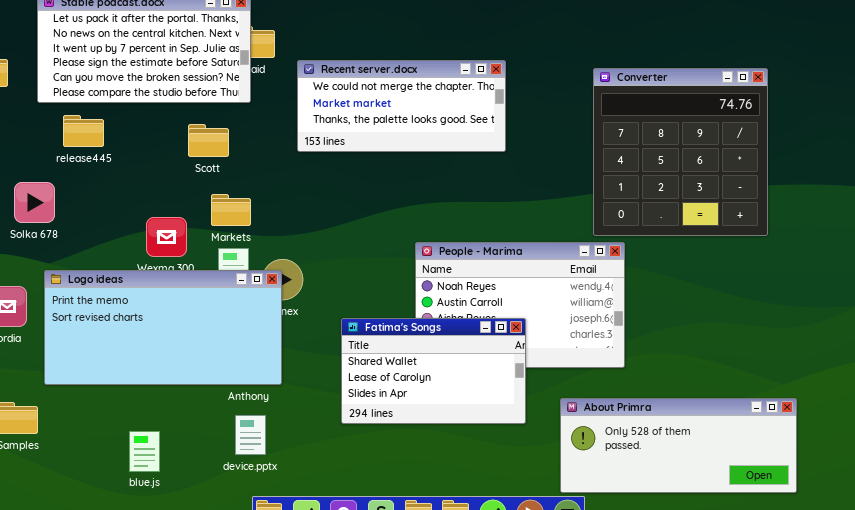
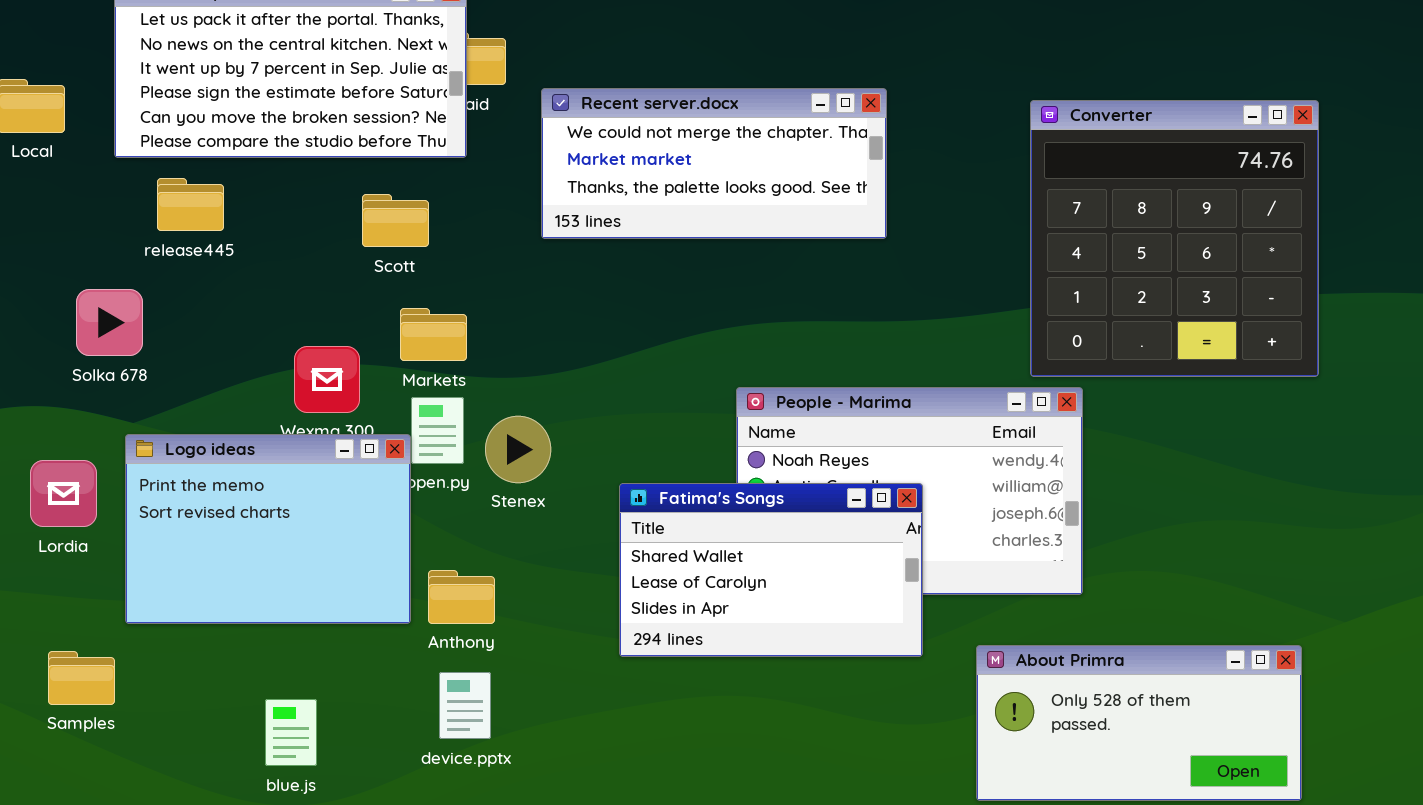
Logo ideas: [44,270,282,385] -> [125,434,411,624], resized
Fatima's Songs: [341,318,526,424] -> [619,483,923,657], moved
About Primra: [560,398,797,493] -> [976,645,1302,801], resized

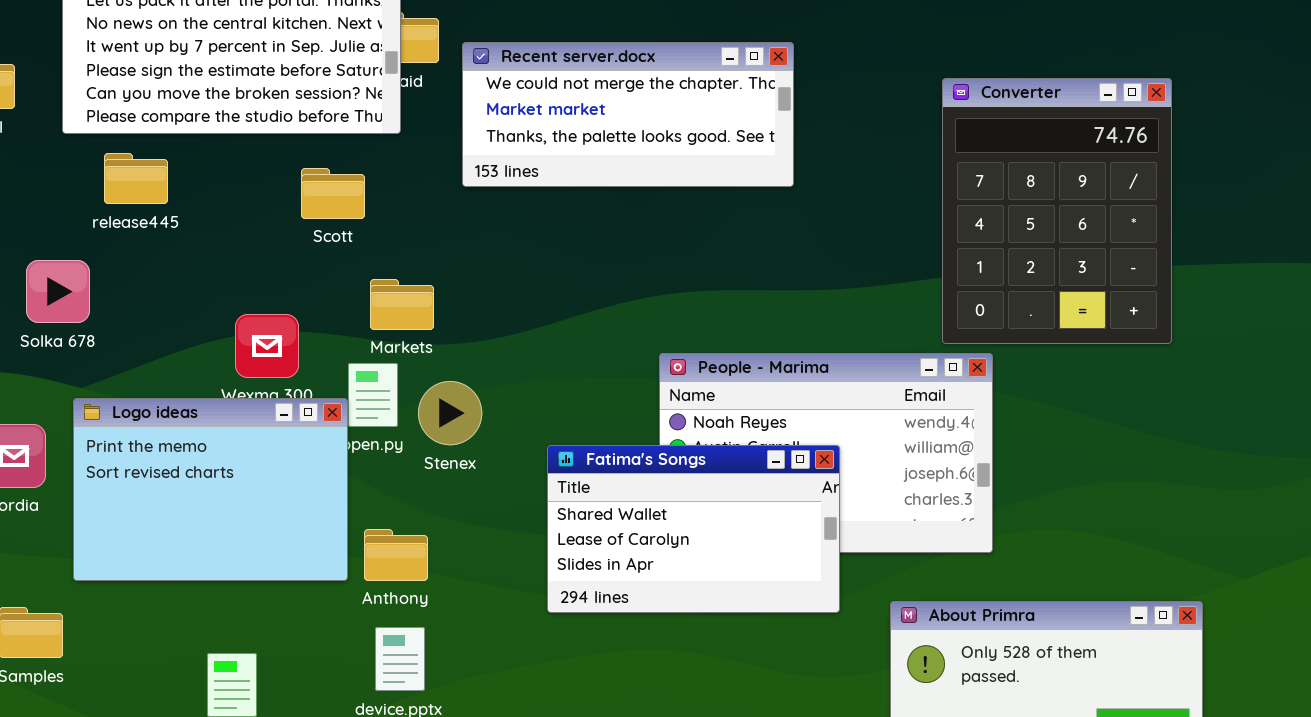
Recent server.docx: [541,88,887,239] -> [462,42,794,187], moved
Converter: [1030,100,1319,377] -> [942,78,1172,344], resized
Markets: [400,308,467,361] -> [370,279,434,330], moved

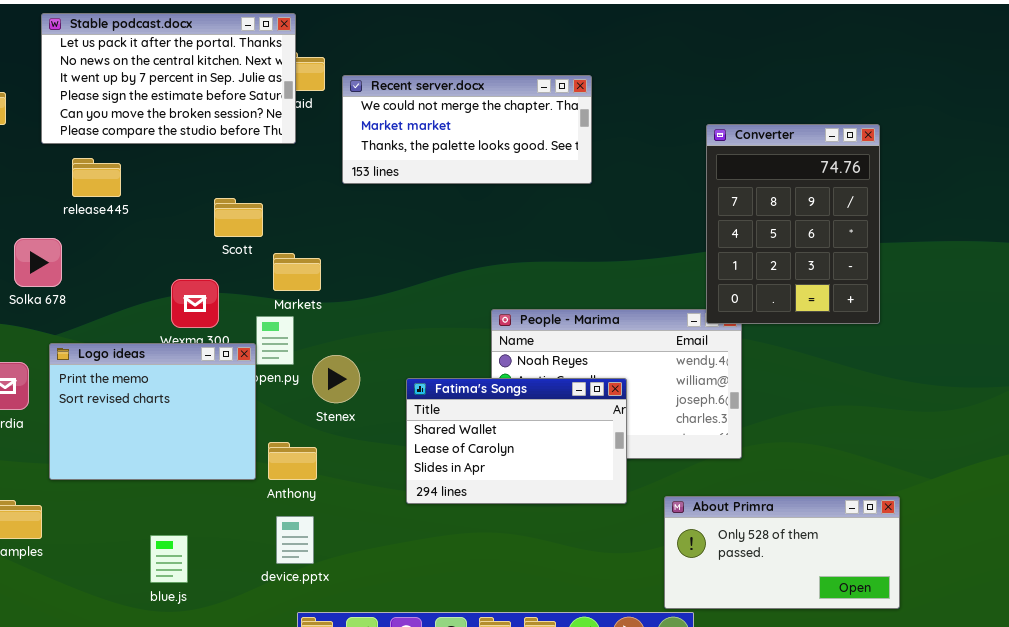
Converter: [942,78,1172,344] -> [706,124,880,324], moved
Scott: [301,168,365,219] -> [214,198,263,237], moved
Stenex: [418,381,482,445] -> [312,355,360,403], moved

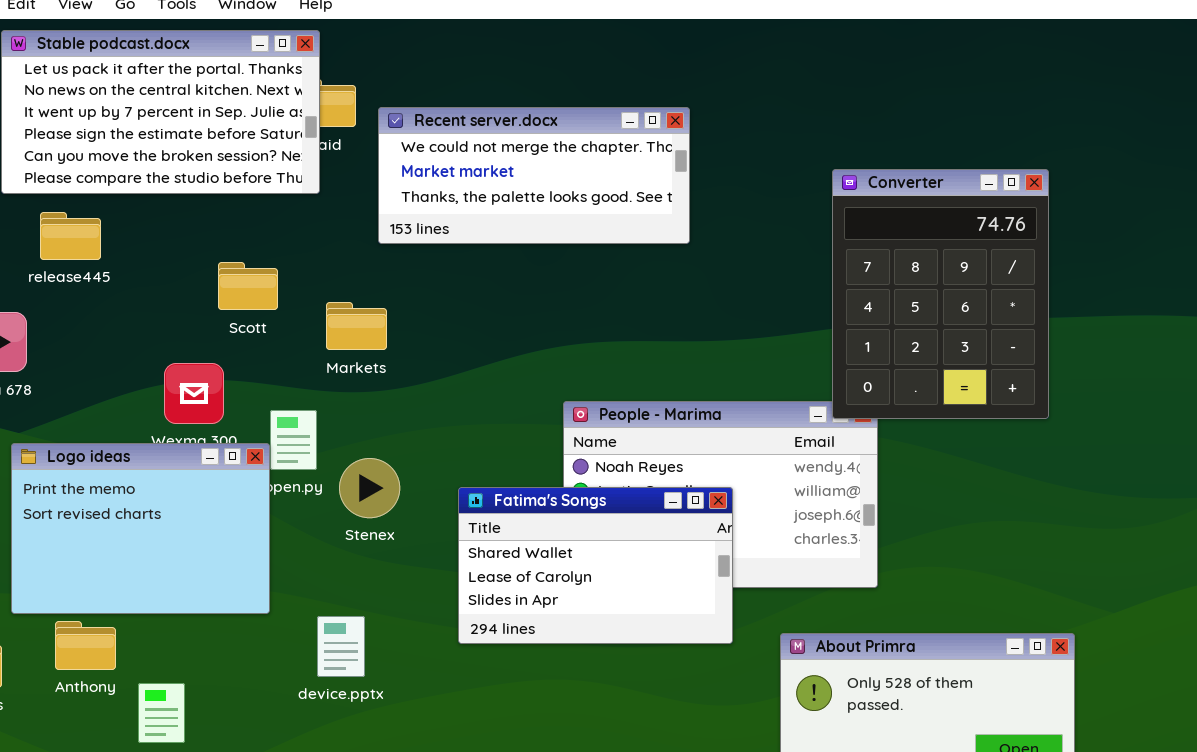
Markets: [273,253,321,291] -> [326,302,387,350], moved
Anthony: [268,442,317,480] -> [55,621,116,670], moved
device.pptx: [276,516,314,564] -> [317,616,365,677], moved

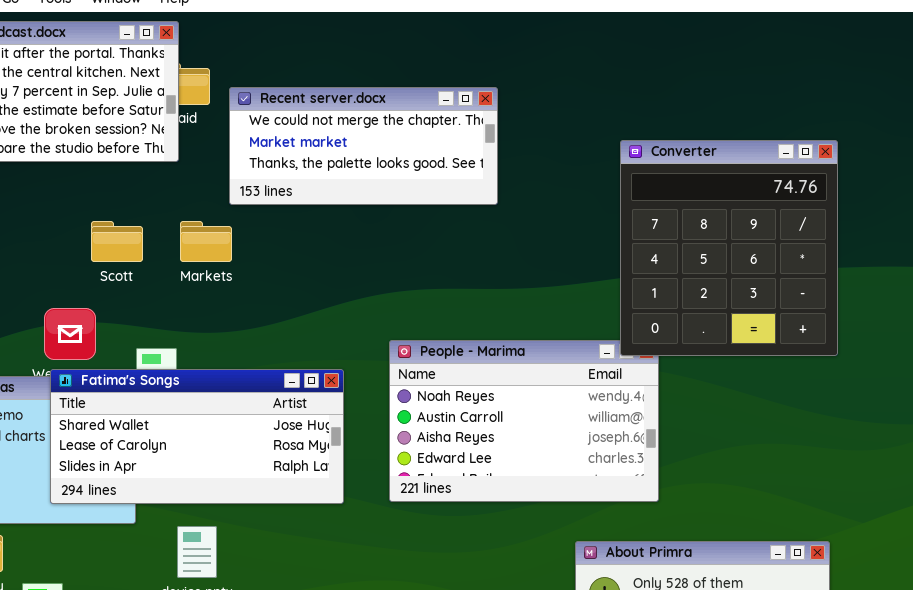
Converter: [832,169,1049,419] -> [620,140,838,356], resized
Markets: [326,302,387,350] -> [180,221,232,262], moved
Fatima's Songs: [458,487,733,644] -> [50,369,344,504], moved, resized

